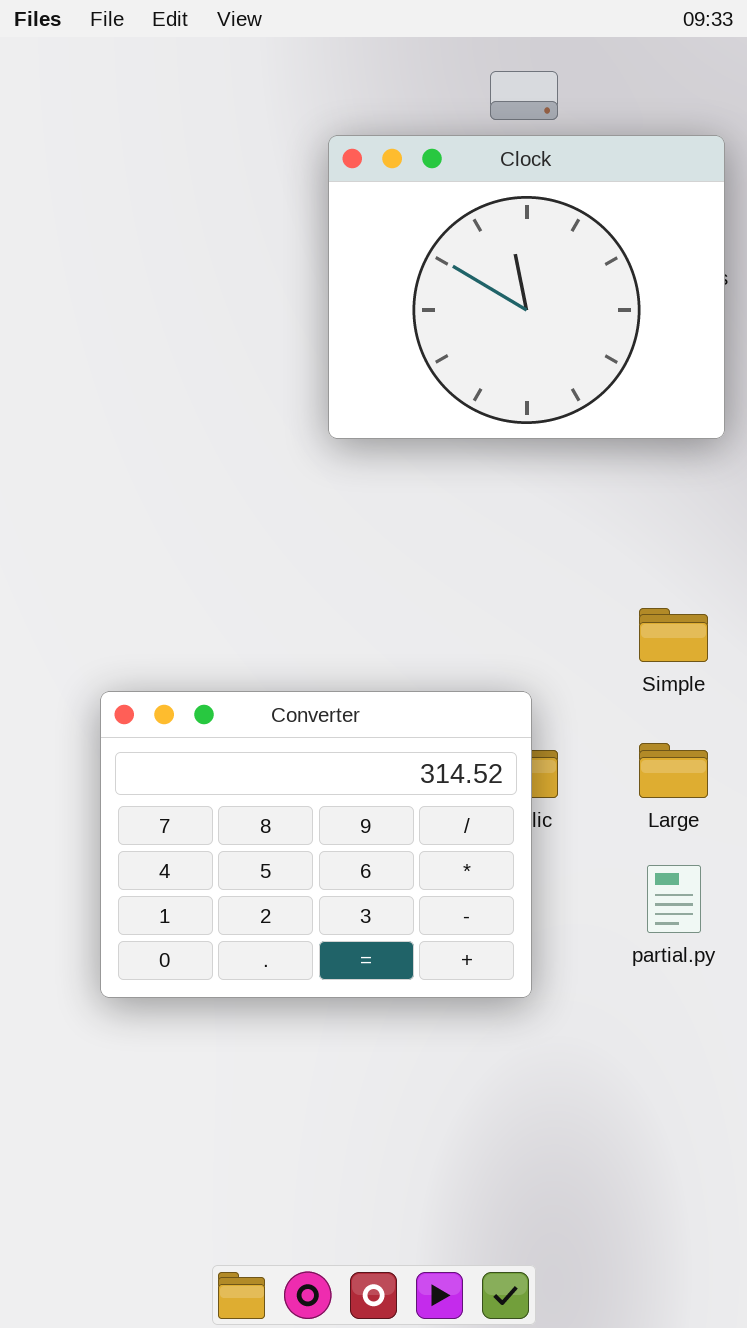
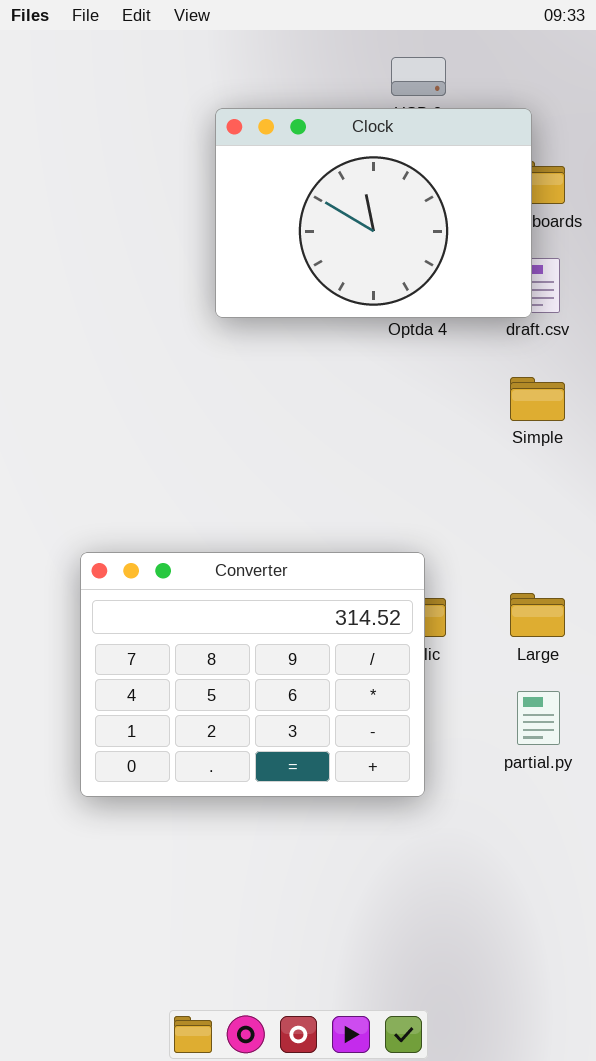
Clock: [328,135,725,439] -> [215,108,532,318], moved, resized
Simple: [639,608,708,662] -> [510,377,565,421], moved

